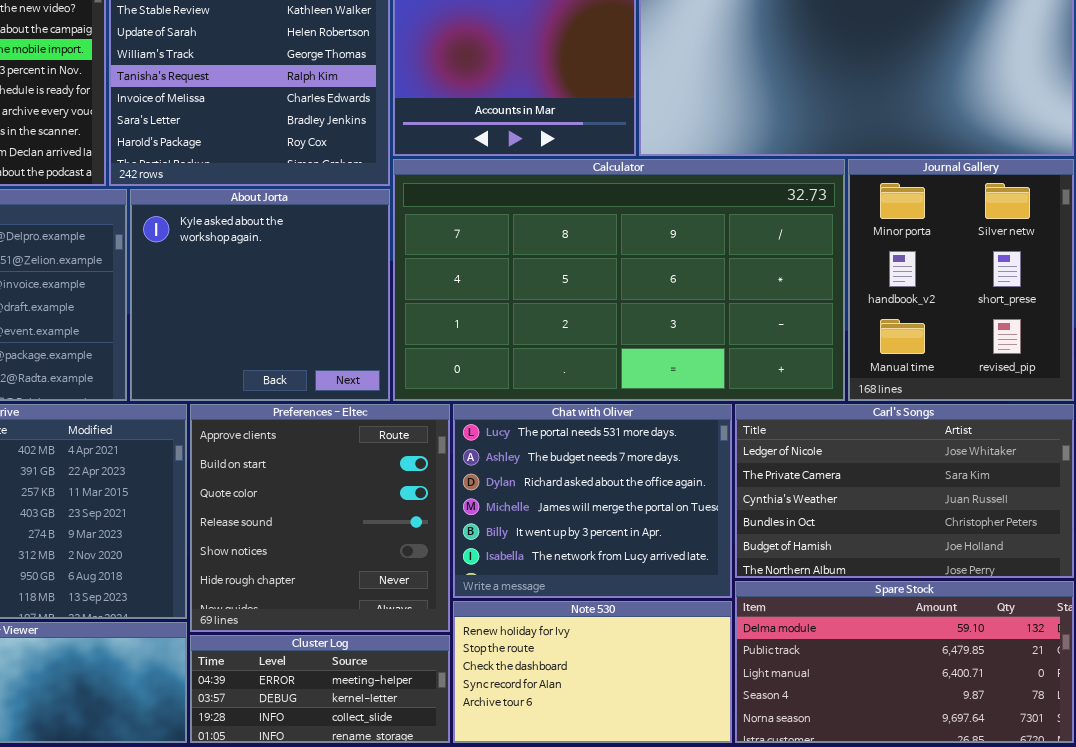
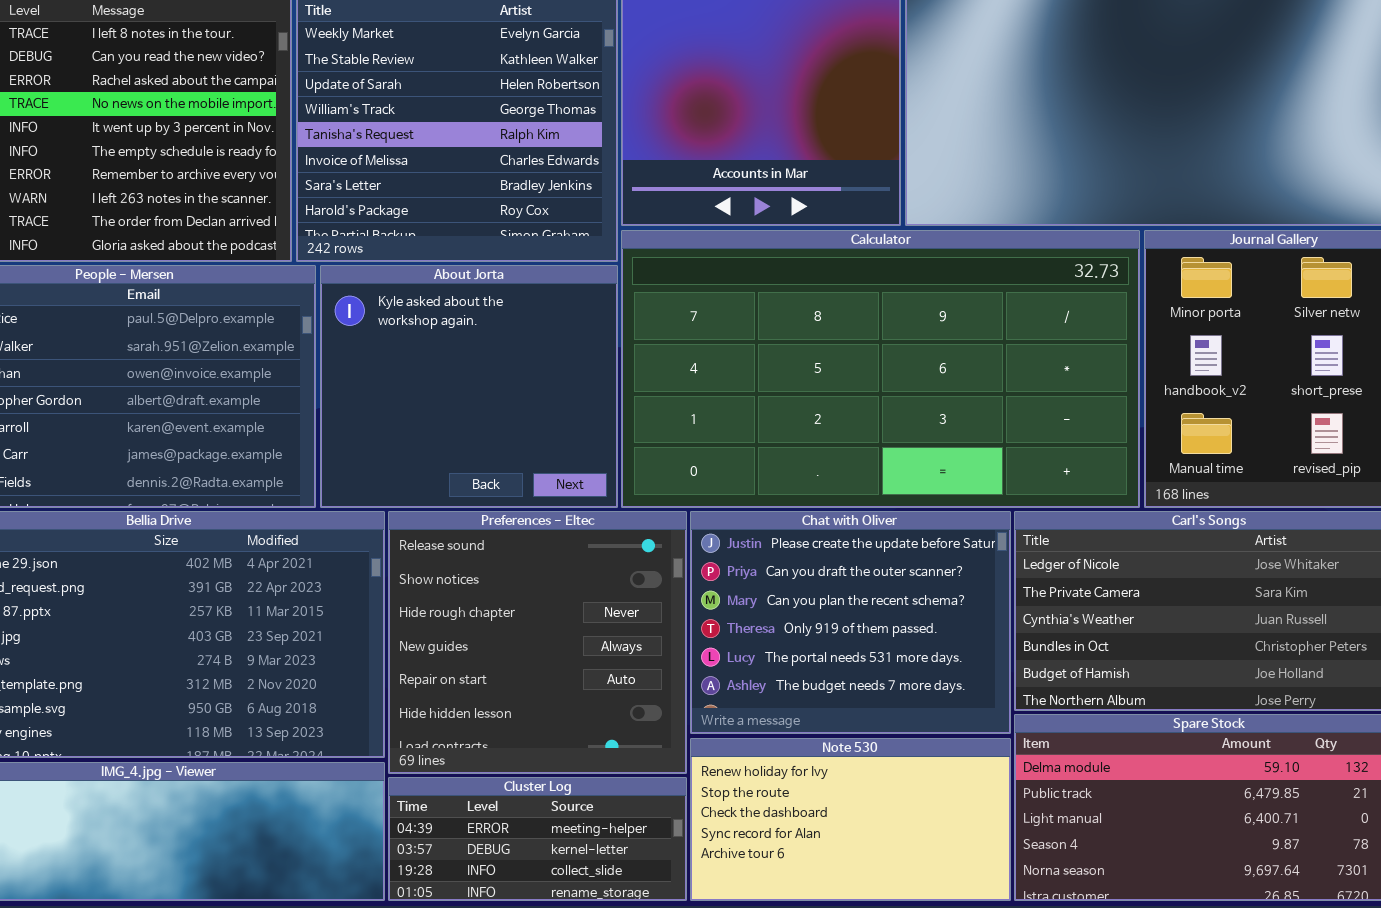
Preferences - Eltec: [190,404,450,632] -> [388,511,687,774], scrolled down 3 rows
Chat with Oliver: [453,404,732,598] -> [690,511,1011,734], scrolled up 4 rows

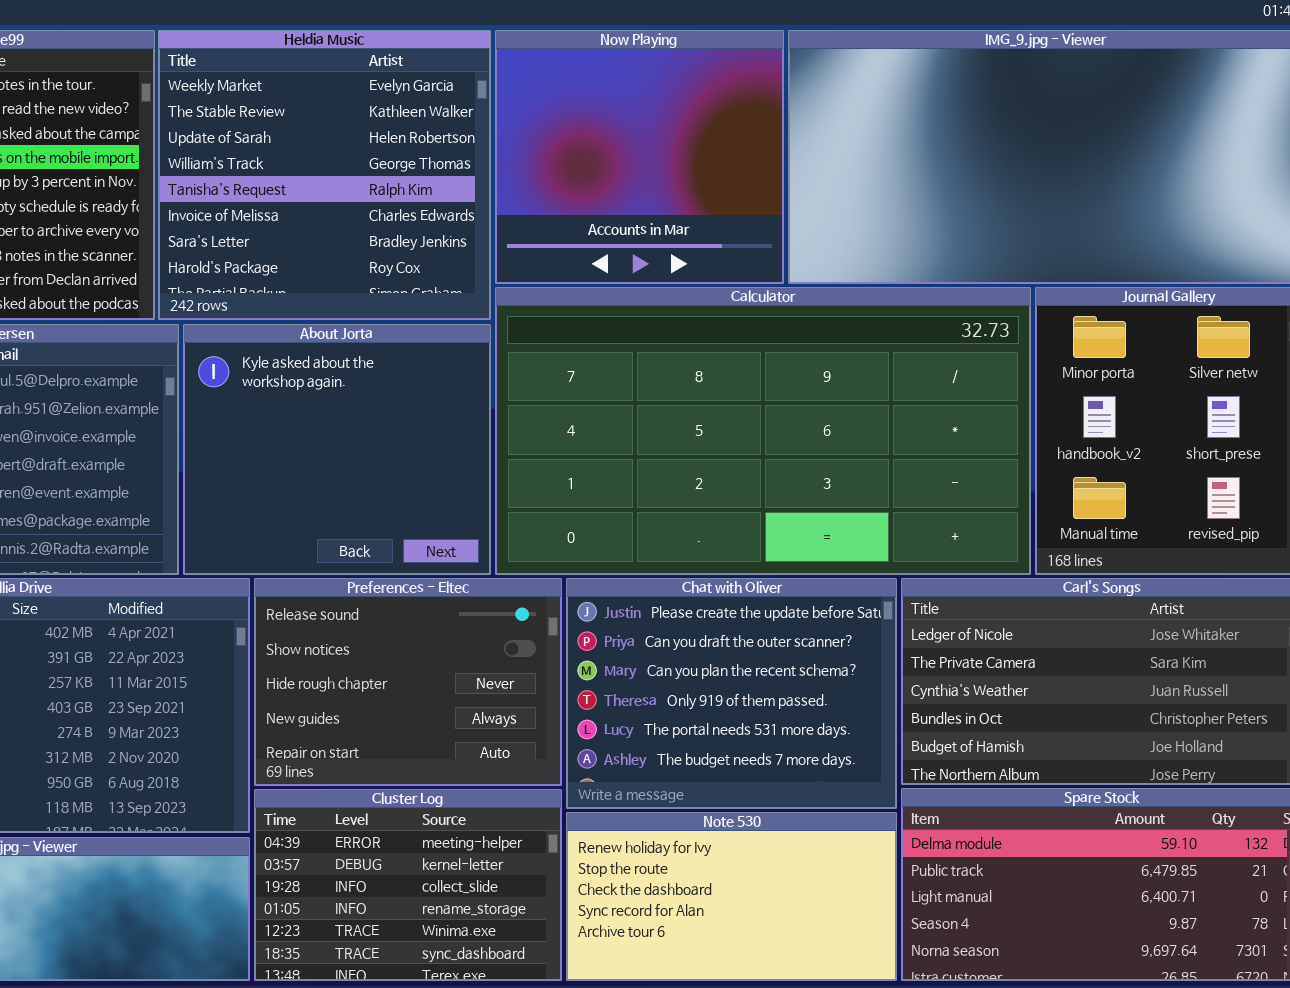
Preferences - Eltec: [388,511,687,774] -> [254,578,562,786], resized
Cluster Log: [388,777,687,901] -> [254,789,562,981], resized

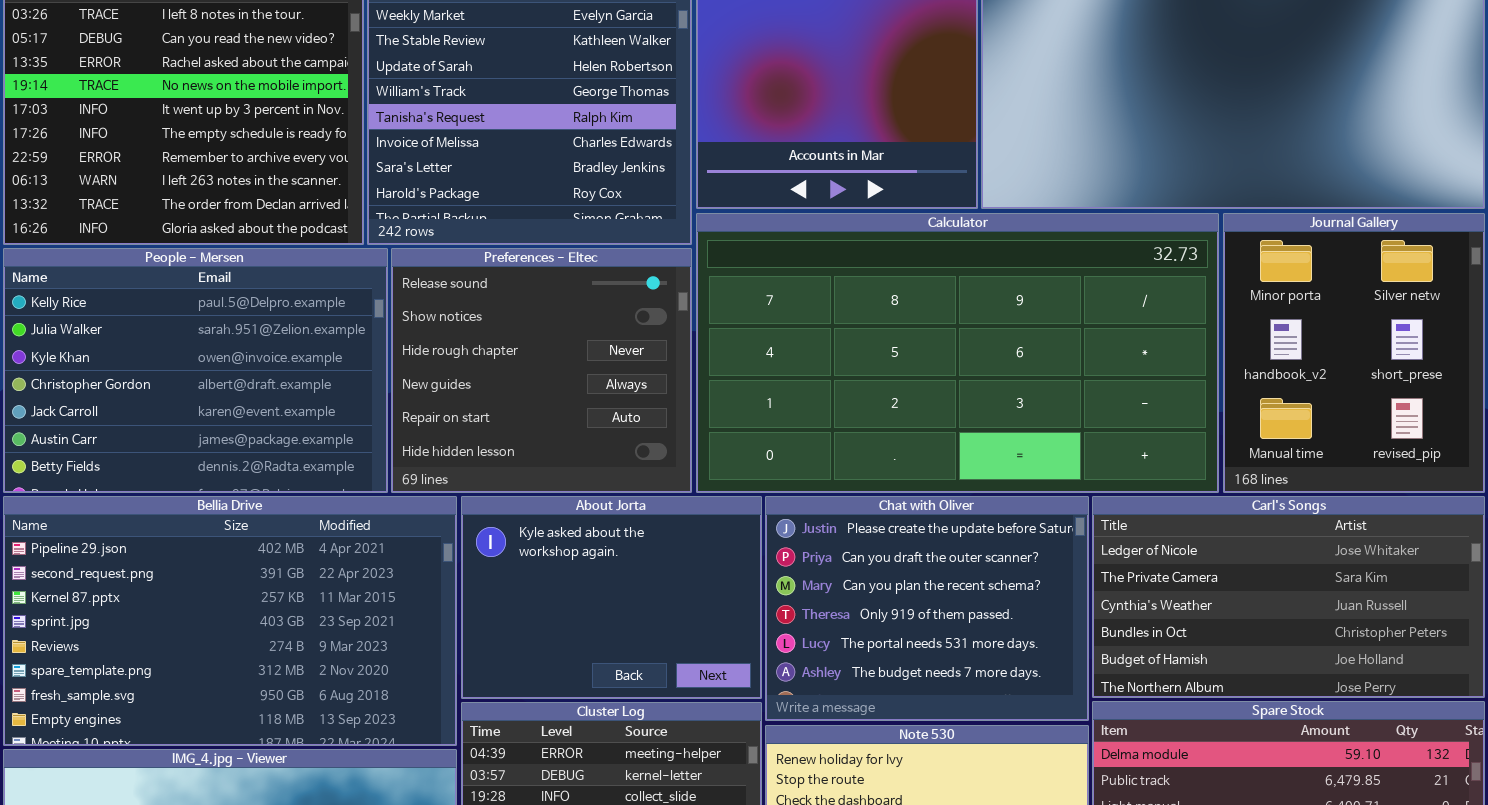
About Jorta: [183,324,491,575] -> [461,496,762,699], moved, resized
Preferences - Eltec: [254,578,562,786] -> [391,248,692,493], moved, resized

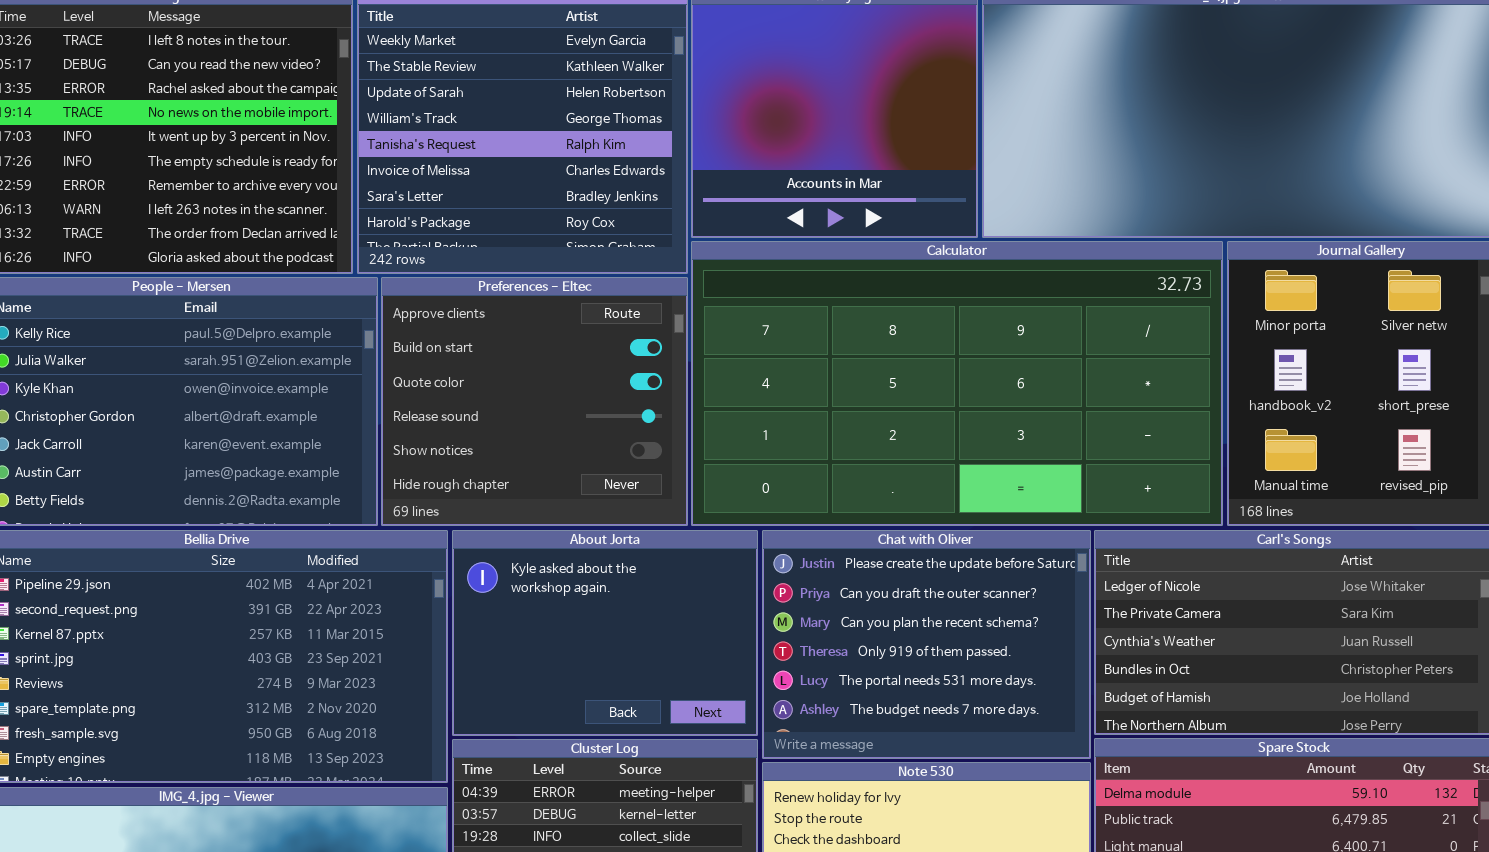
Preferences - Eltec: [391,248,692,493] -> [381,277,688,526], scrolled up 3 rows

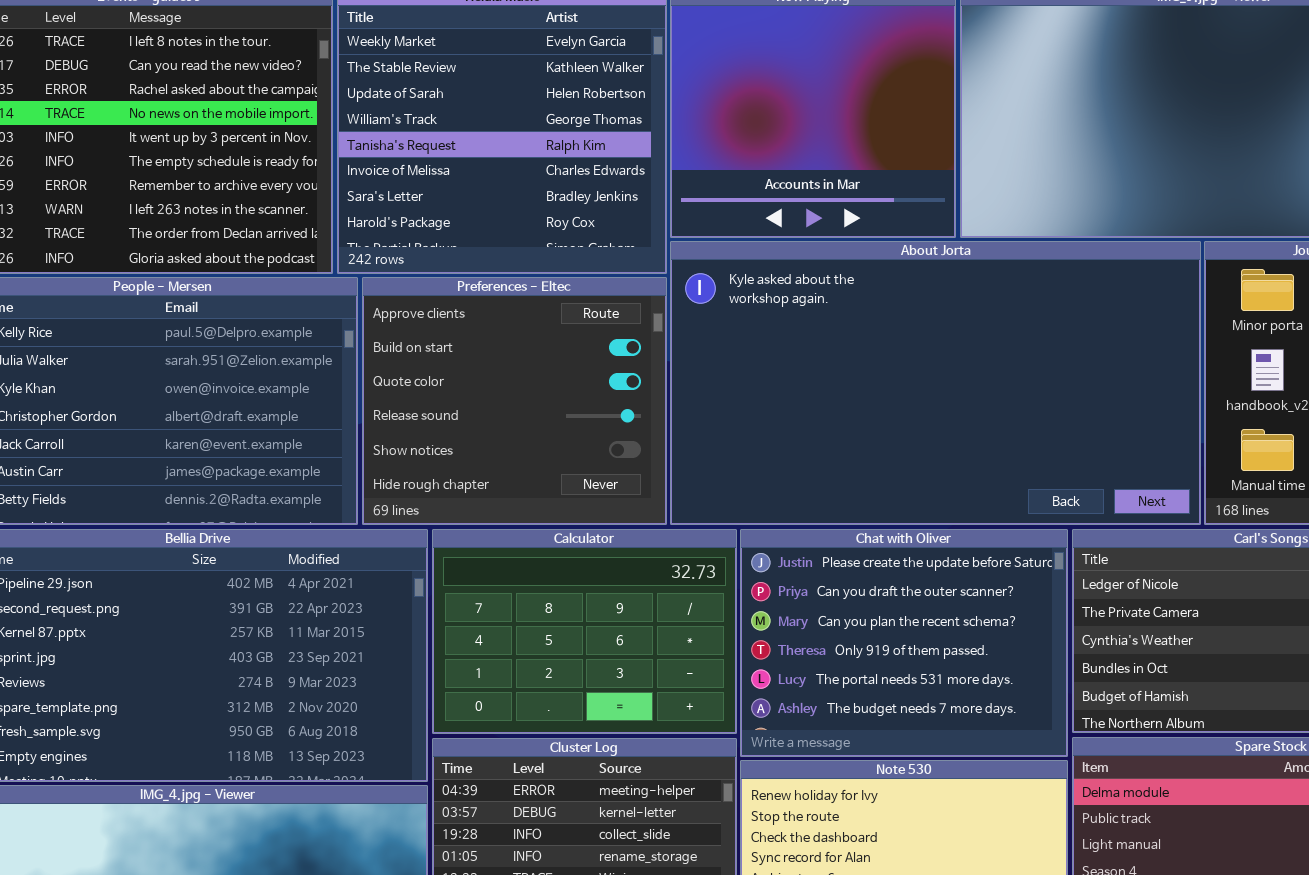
Calculator: [691,241,1223,526] -> [432,529,737,734], moved, resized
About Jorta: [452,530,758,736] -> [670,241,1201,525], moved, resized

